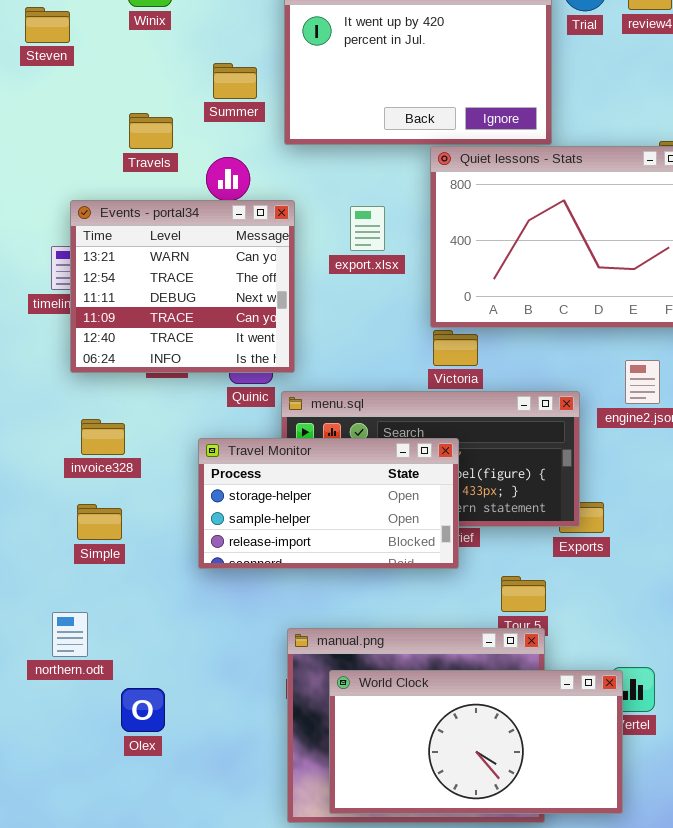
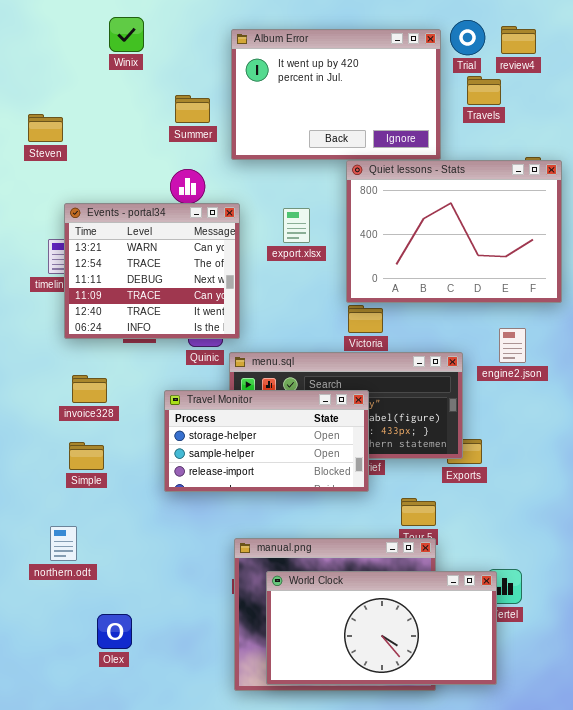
Steven: [25,7,70,43] -> [28,114,63,142], moved
Travels: [129,113,173,149] -> [467,76,501,105], moved
Olex: [121,688,165,732] -> [97,614,132,649], moved

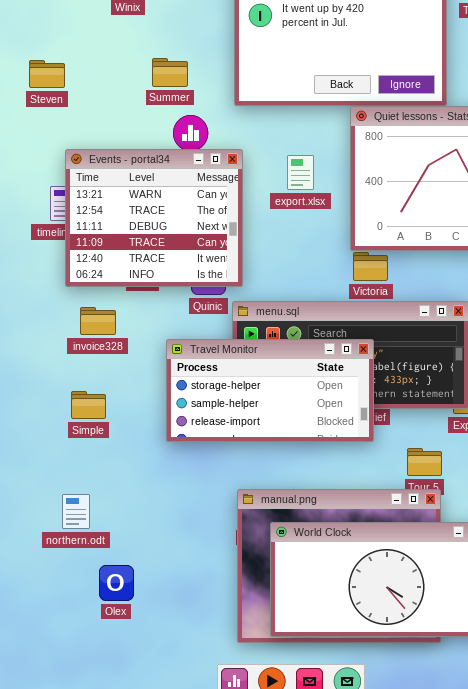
Summer: [175,95,210,123] -> [152,58,188,87], moved
invoice328: [72,375,107,403] -> [80,307,116,335], moved
northern.odt: [50,526,77,561] -> [62,494,90,529], moved

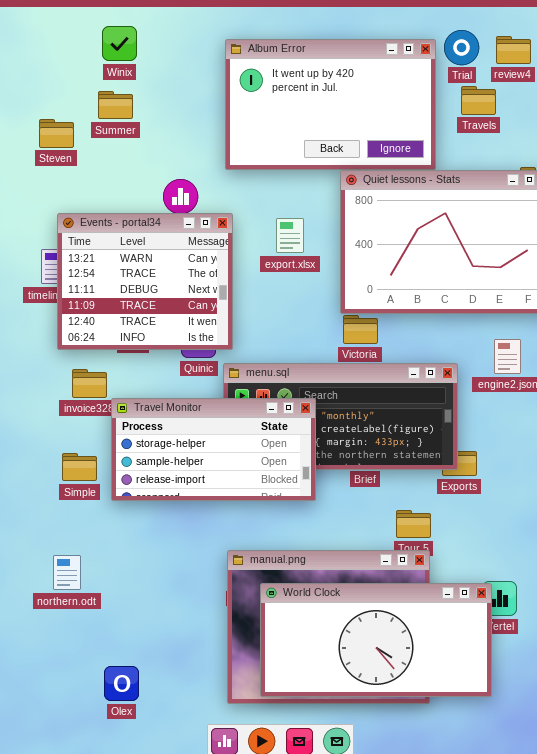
Summer: [152,58,188,87] -> [98,91,133,119], moved
Steven: [29,60,65,88] -> [39,119,74,148], moved
Travel Monitor: [166,339,374,442] -> [111,398,316,501], moved
Olex: [99,565,134,601] -> [104,666,139,701], moved

